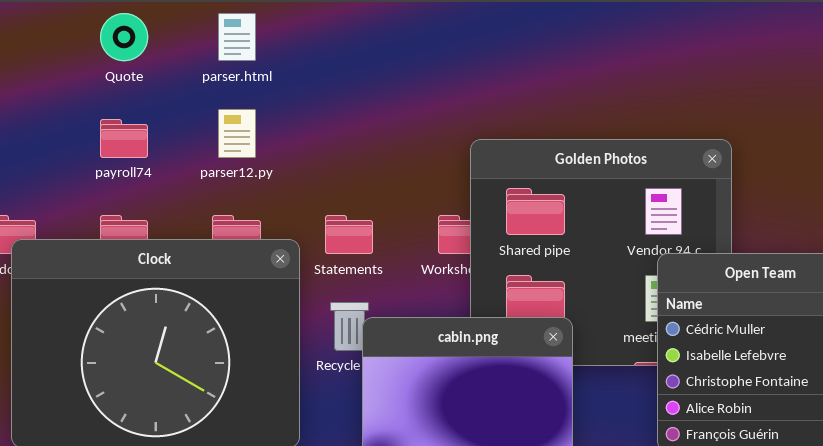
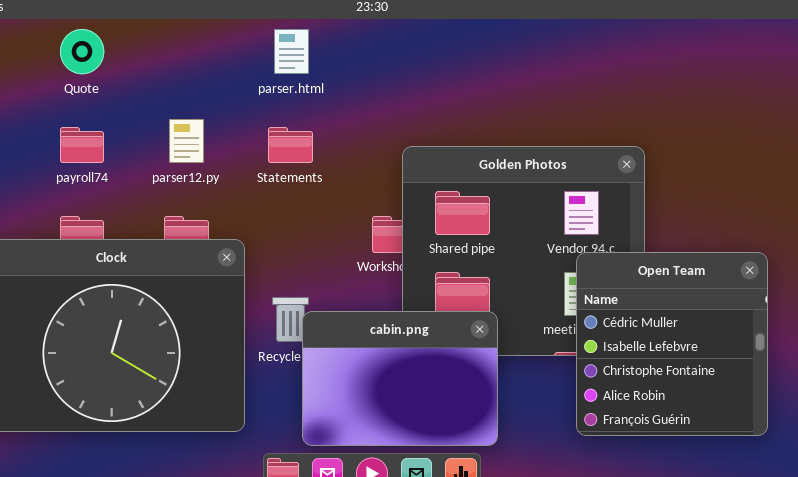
parser.html: [218,13,256,61] -> [274,29,309,74], moved
Statements: [325,215,373,254] -> [268,127,313,163], moved

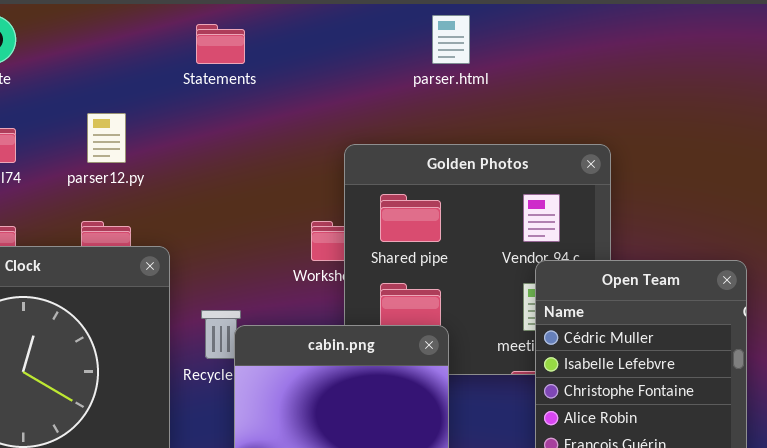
parser.html: [274,29,309,74] -> [432,15,470,64], moved
Statements: [268,127,313,163] -> [196,24,245,64], moved

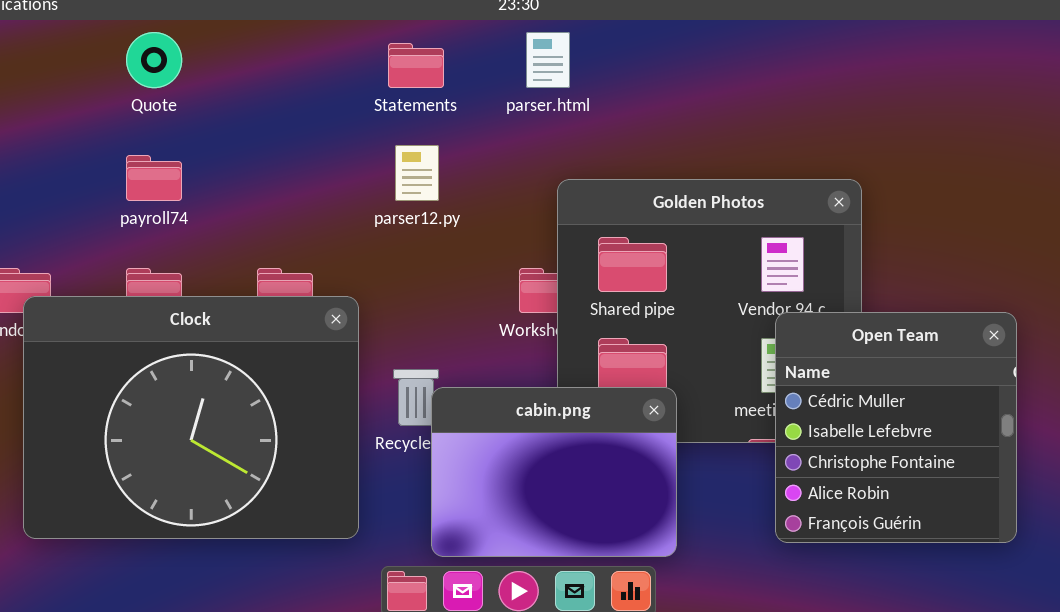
parser.html: [432,15,470,64] -> [526,32,570,88], moved
parser12.py: [87,113,126,163] -> [395,145,439,201], moved

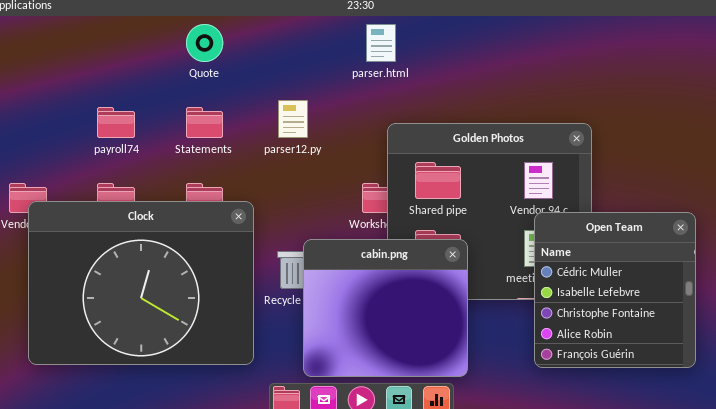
Quote: [126,32,182,88] -> [186,24,223,62], moved
Statements: [388,43,444,88] -> [186,107,223,138], moved
cabin.png: [431,387,677,557] -> [303,239,468,377], resized

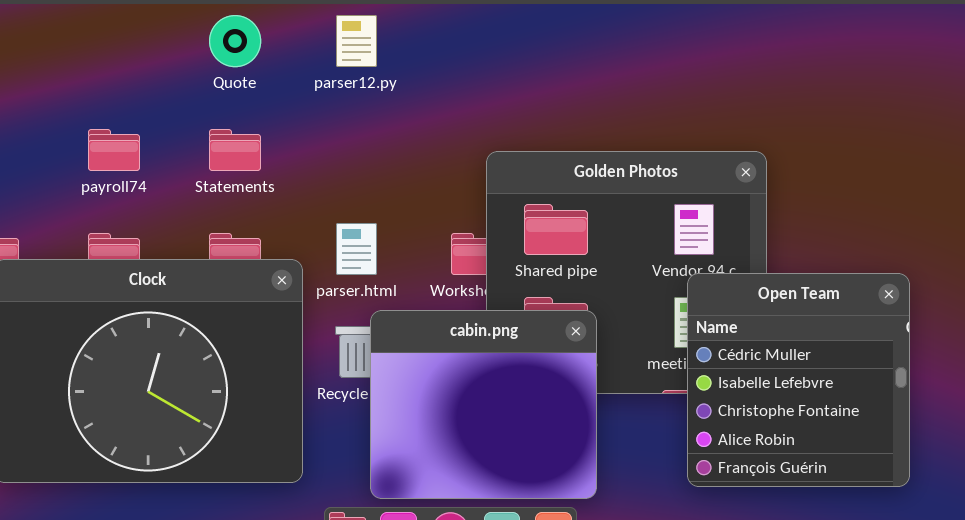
parser.html: [366,24,396,62] -> [336,223,377,275], moved
parser12.py: [278,100,308,138] -> [336,15,377,67], moved

